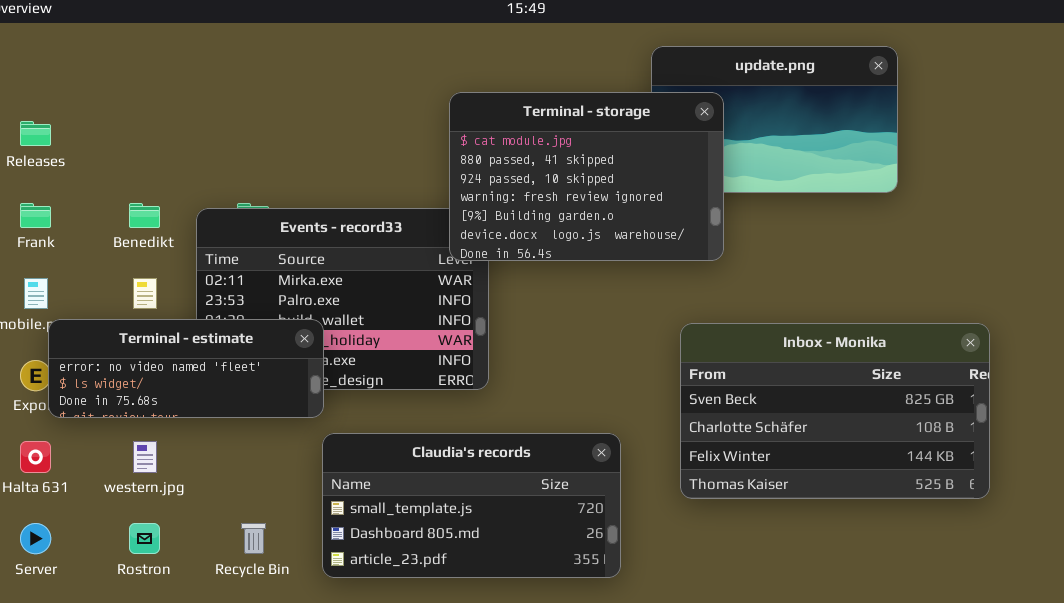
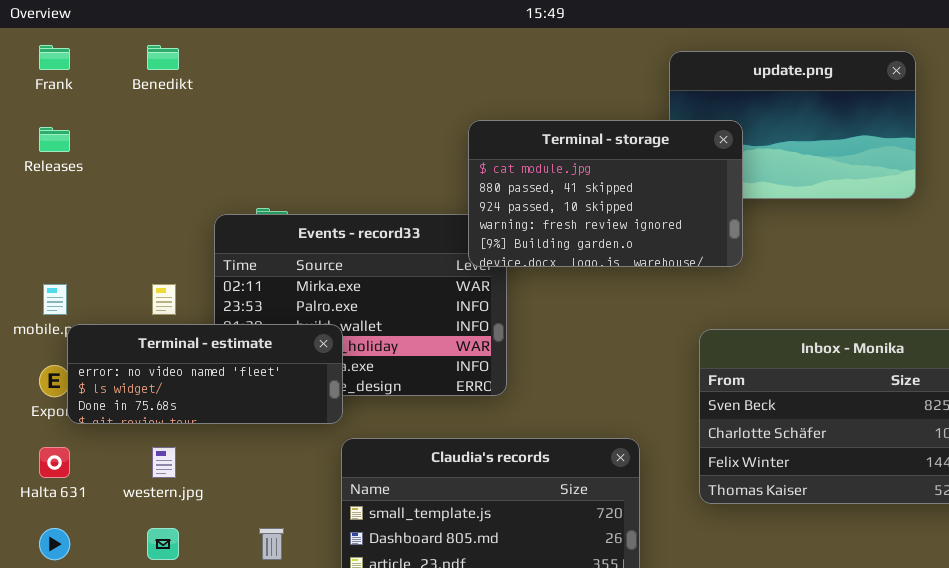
Terminal - storage: [449,92,724,261] -> [468,120,743,267], resized
Frank: [20,203,51,228] -> [39,45,70,70], moved
Benedikt: [129,203,160,228] -> [147,45,179,70], moved

